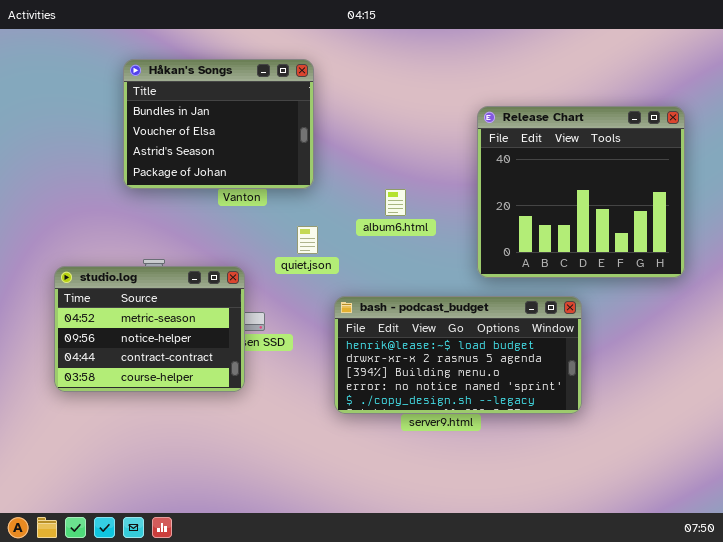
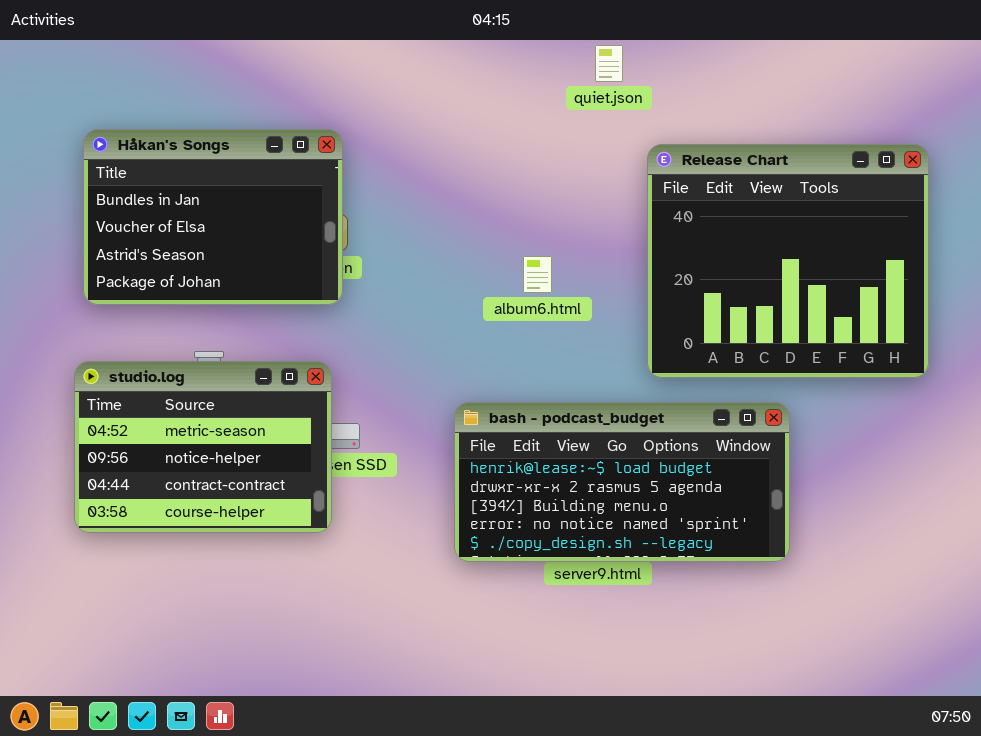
Håkan's Songs: [123,59,314,189] -> [83,129,343,305], moved
quiet.json: [297,226,318,254] -> [595,45,623,82], moved

